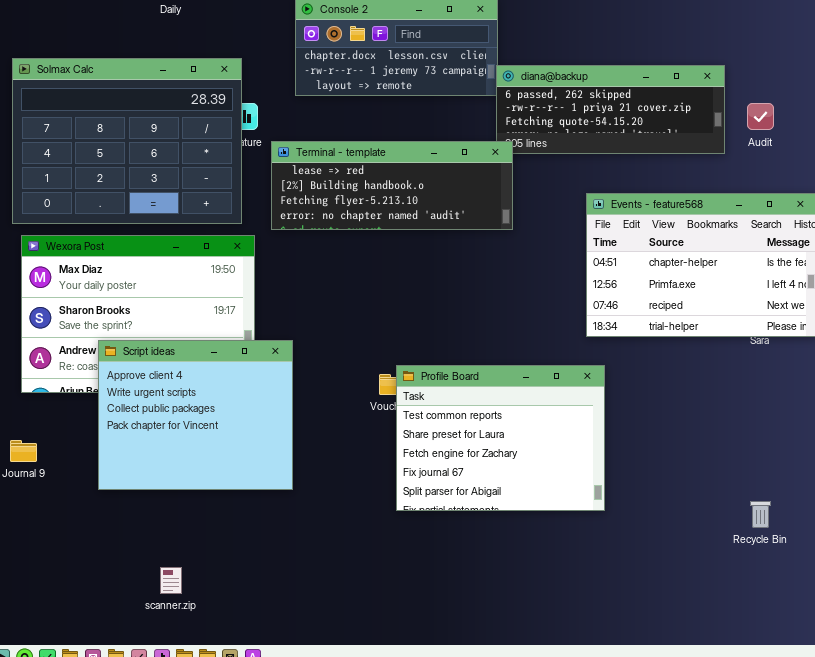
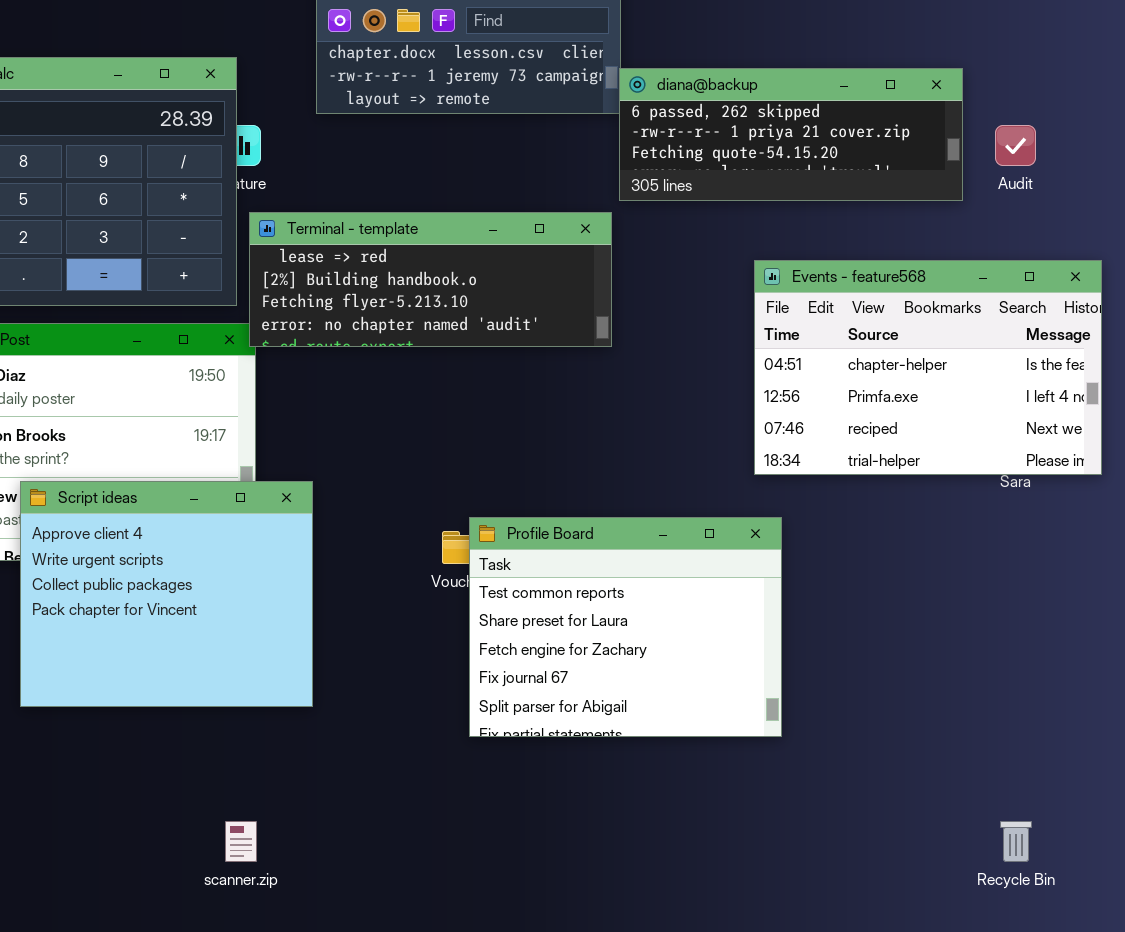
Terminal - template: [271,141,513,230] -> [249,212,612,347], moved
Recycle Bin: [750,501,771,528] -> [1000,821,1032,862], moved
scanner.zip: [160,567,182,594] -> [225,821,257,862], moved

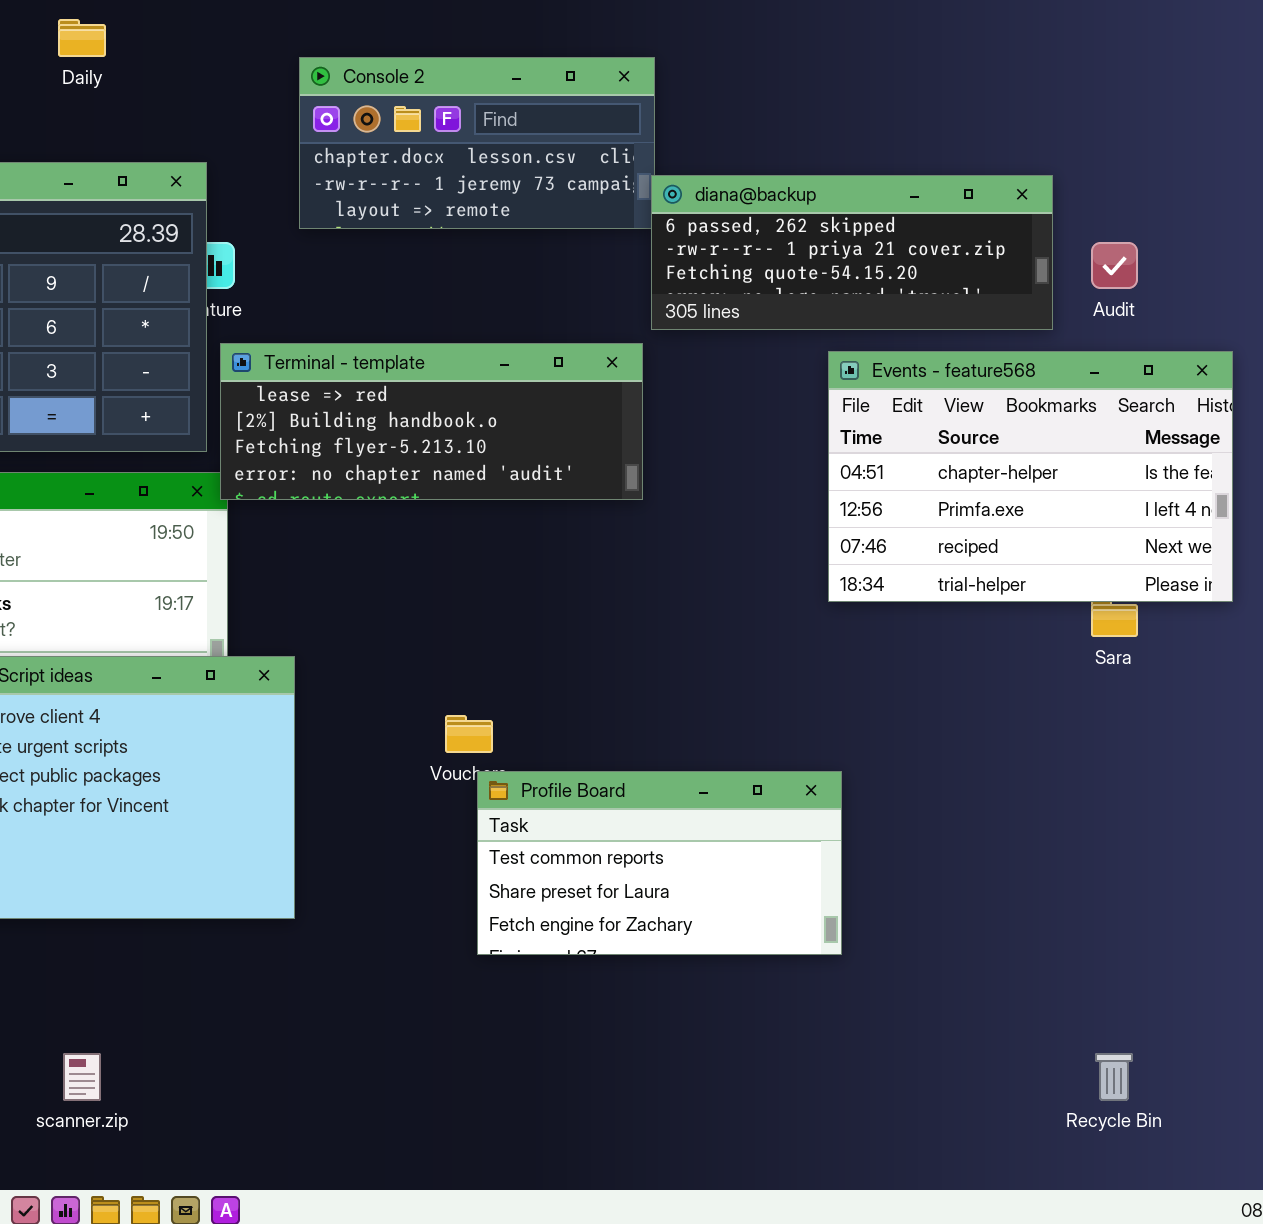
Events - feature568: [754,260,1102,475] -> [828,351,1233,602], moved
Profile Board: [469,517,782,737] -> [477,771,842,955], resized
scanner.zip: [225,821,257,862] -> [63,1053,101,1101], moved

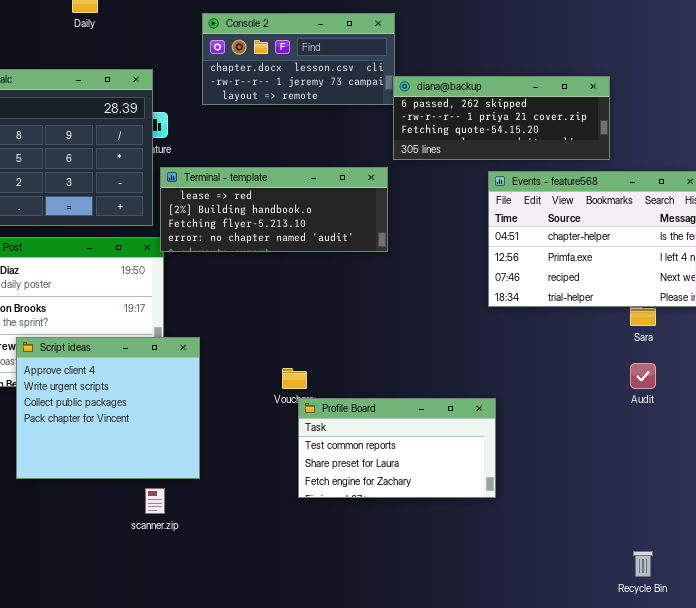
Audit: [1091,242,1138,289] -> [630,363,656,389], moved
scanner.zip: [63,1053,101,1101] -> [145,488,165,514], moved

